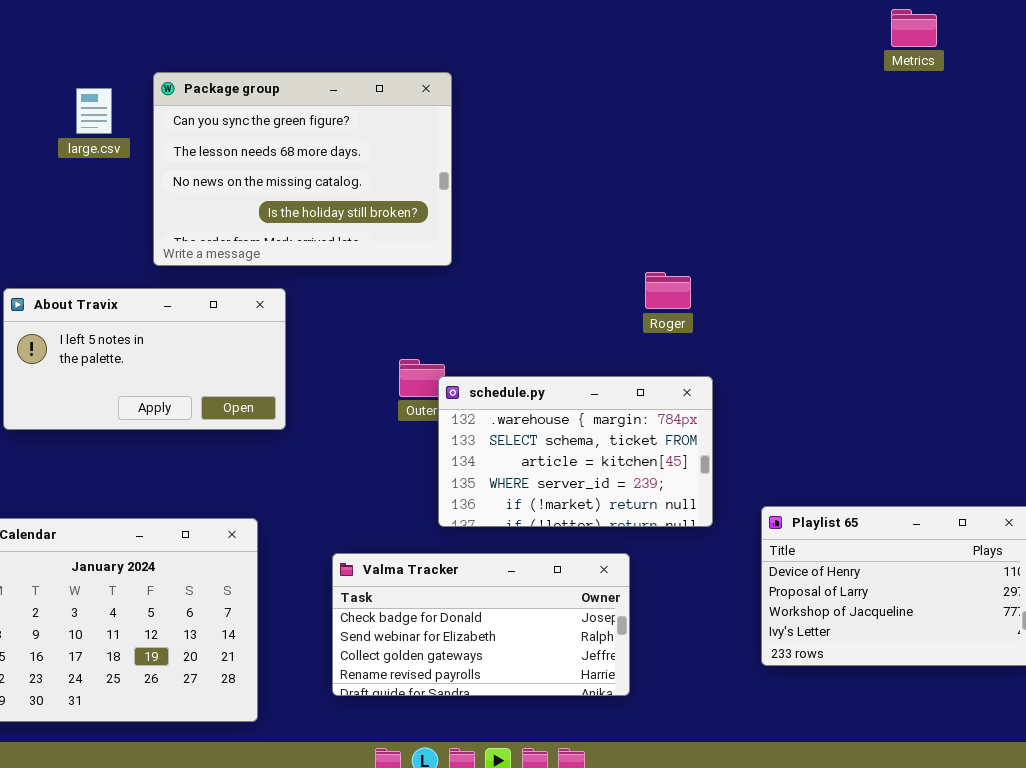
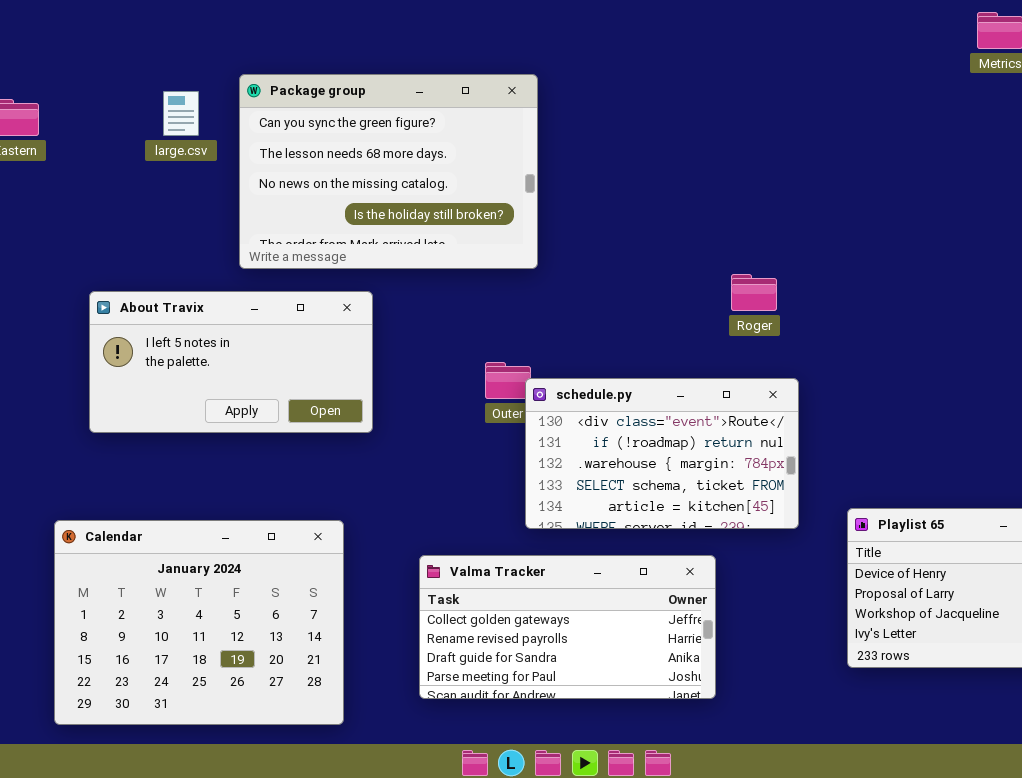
schedule.py: [438,376,713,527] -> [525,378,799,529], scrolled up 2 rows
Valma Tracker: [332,553,630,696] -> [419,555,716,699], scrolled down 2 rows

